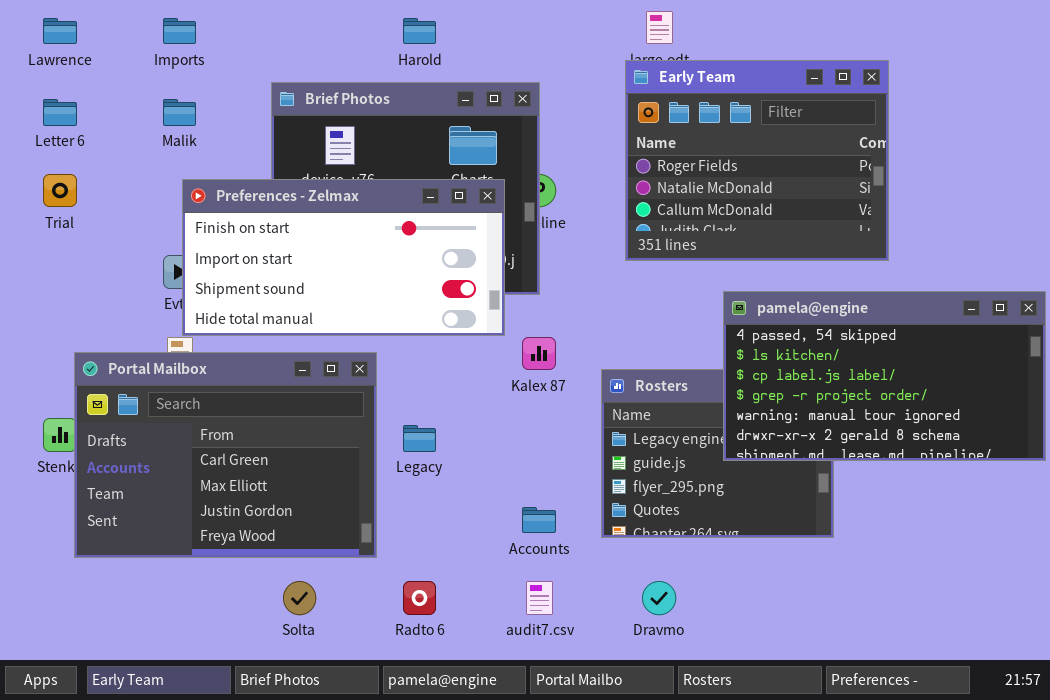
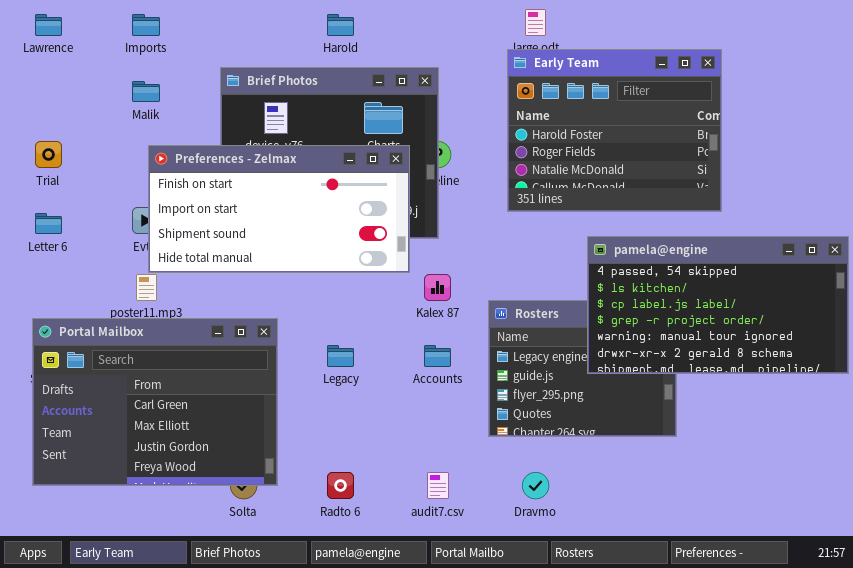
Early Team: [625,60,889,261] -> [507,49,722,212], scrolled up 1 row
Letter 6: [43,99,77,126] -> [35,213,62,234], moved
Portal Mailbox: [74,352,377,558] -> [32,318,278,486], moved
Accounts: [522,507,556,533] -> [424,345,451,367], moved

